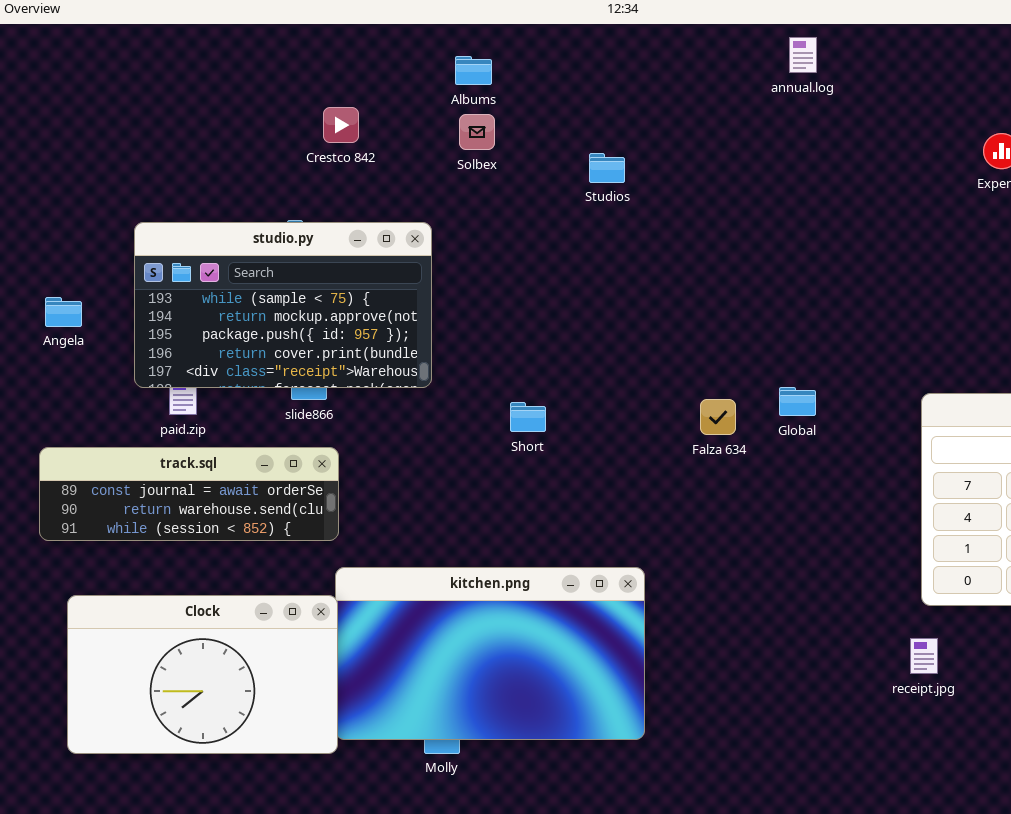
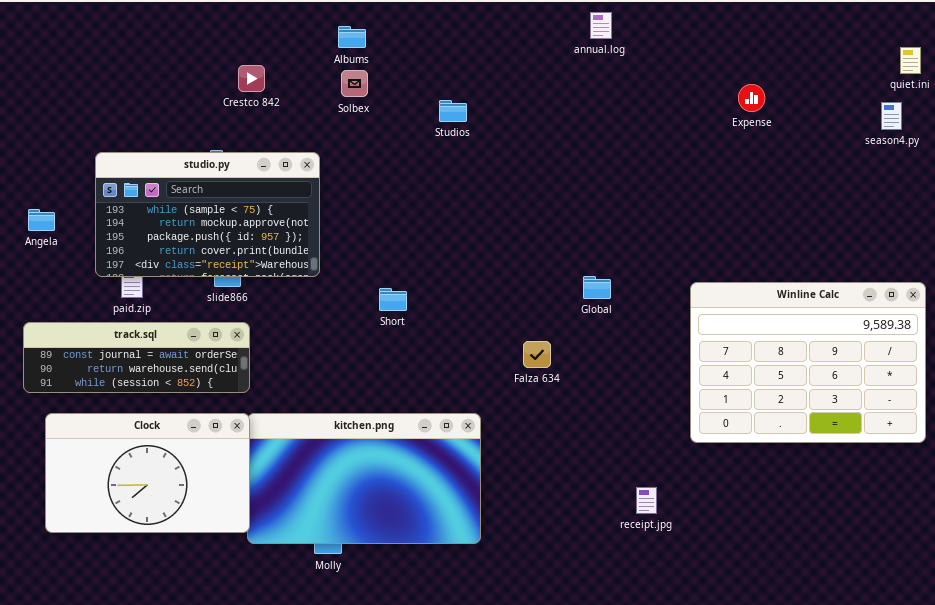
Falza 634: [700,399,736,435] -> [523,341,551,368], moved
Clock: [67,595,338,754] -> [45,413,250,533], moved
receipt.jpg: [910,638,938,674] -> [636,487,657,514], moved

